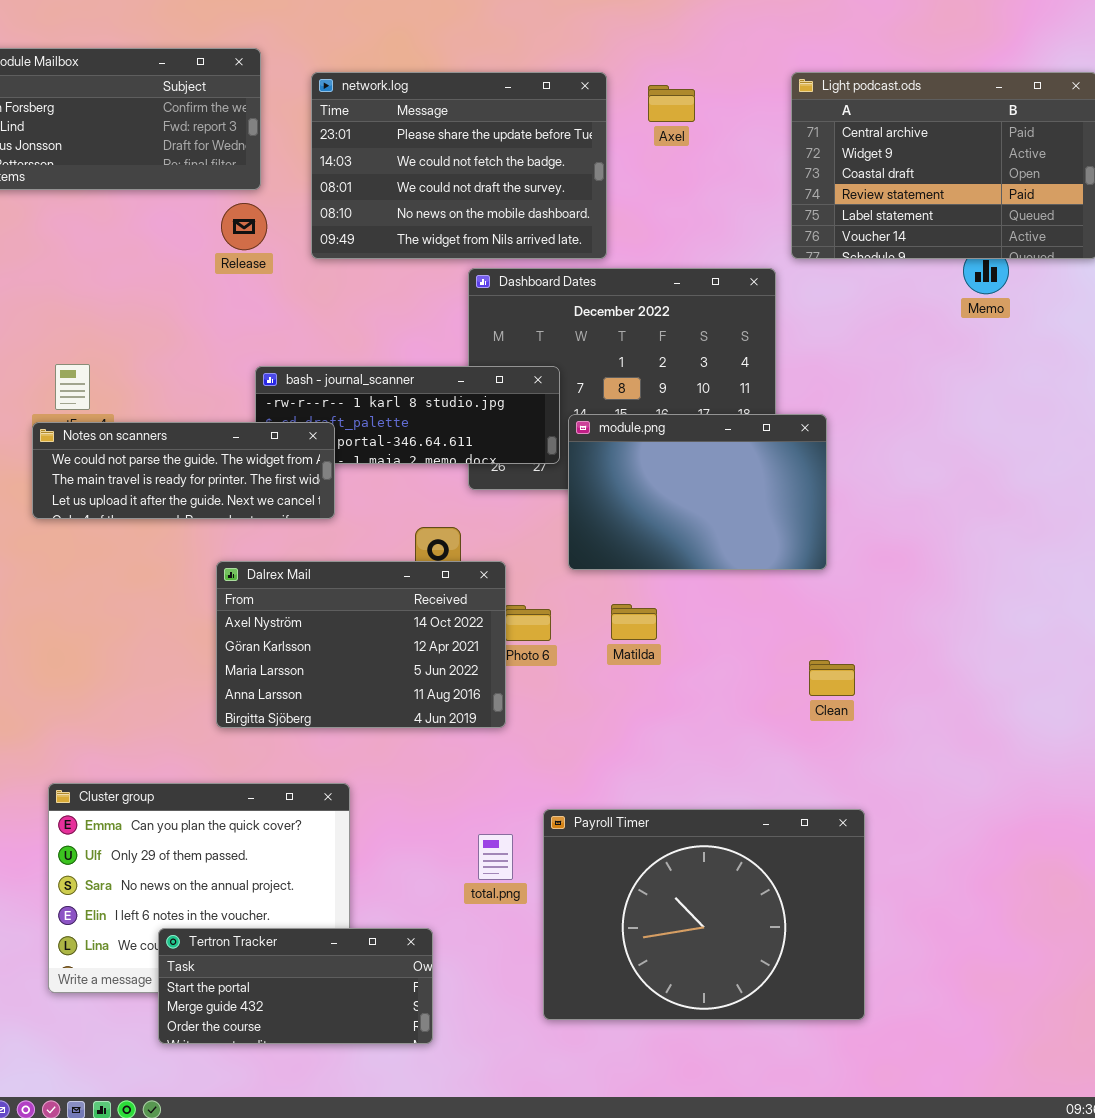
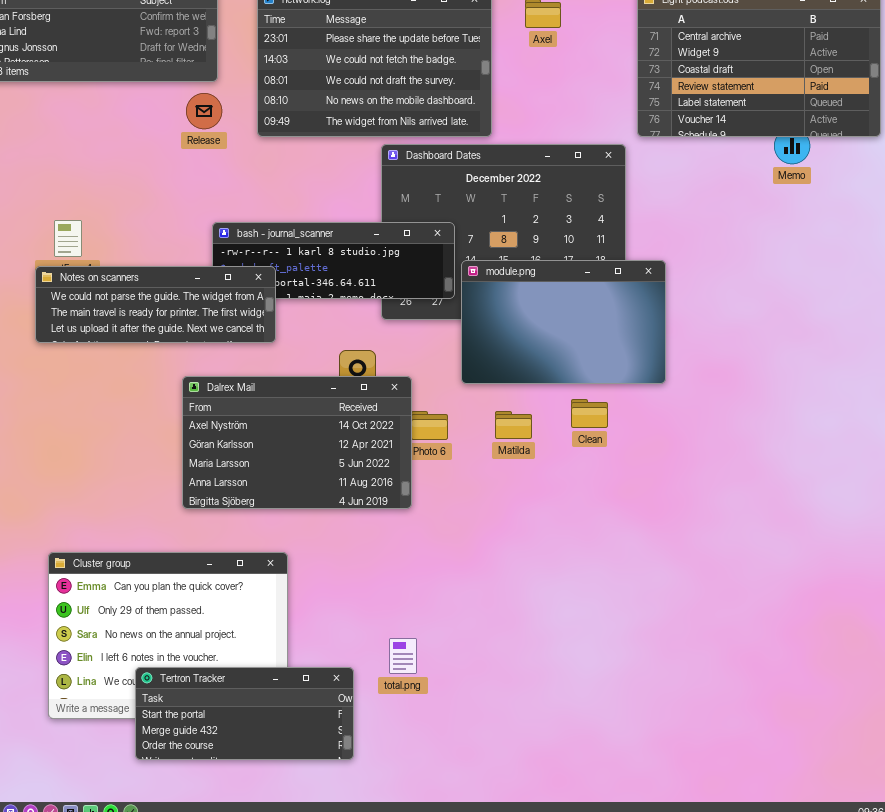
Clean: [809,660,855,696] -> [571,399,608,428], moved
Payroll Timer: [543,809,865,1020] -> none, closed
total.png: [478,834,513,880] -> [389,638,417,674], moved

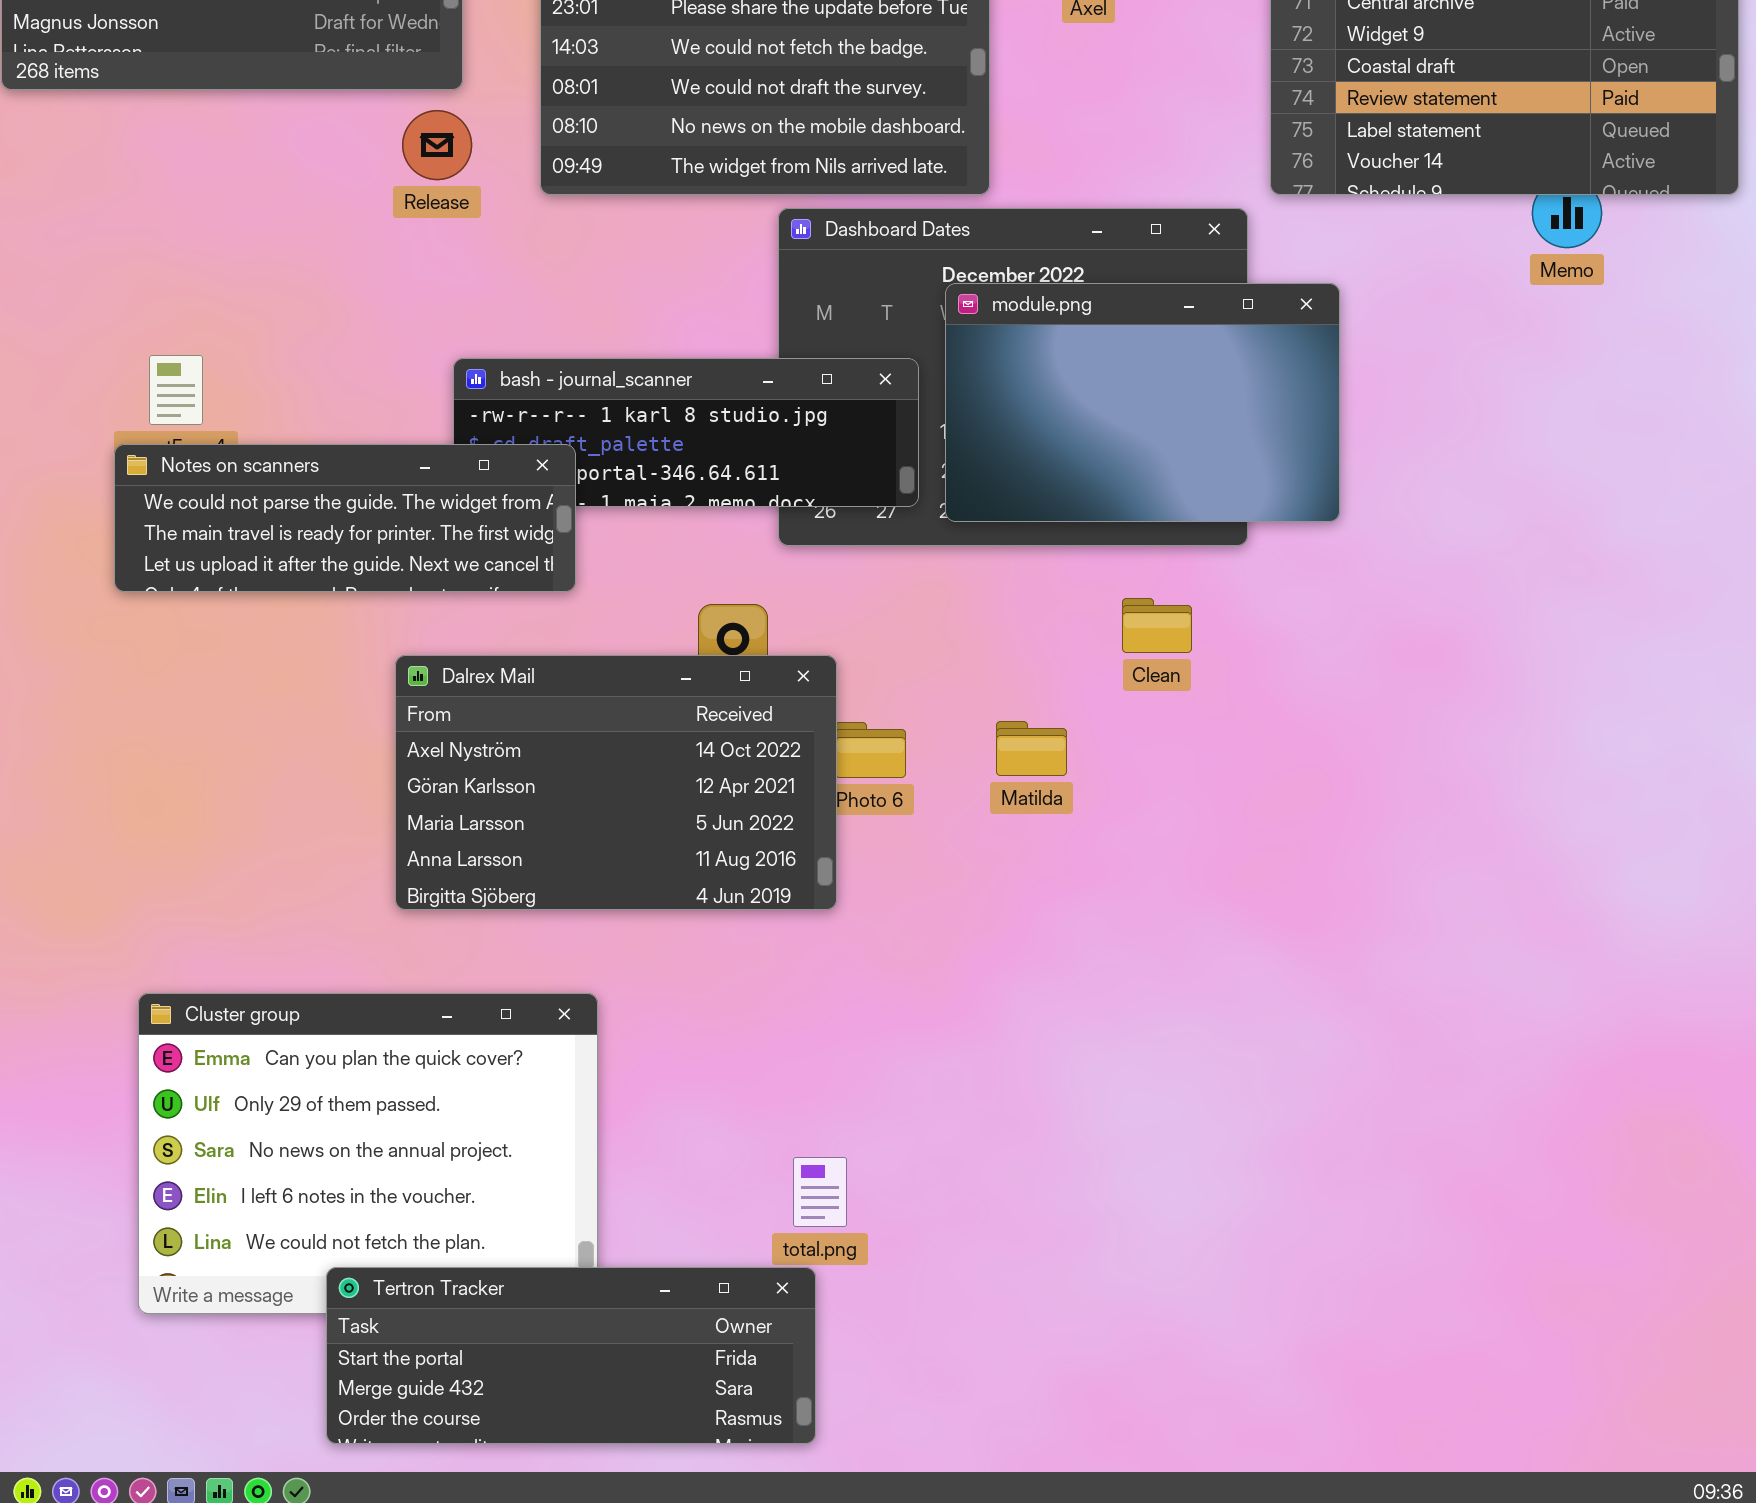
module.png: [461,260,666,384] -> [945,283,1340,522], moved
Clean: [571,399,608,428] -> [1122,598,1192,653], moved
Tertron Tracker: [135,667,354,760] -> [326,1267,816,1444], moved, resized

